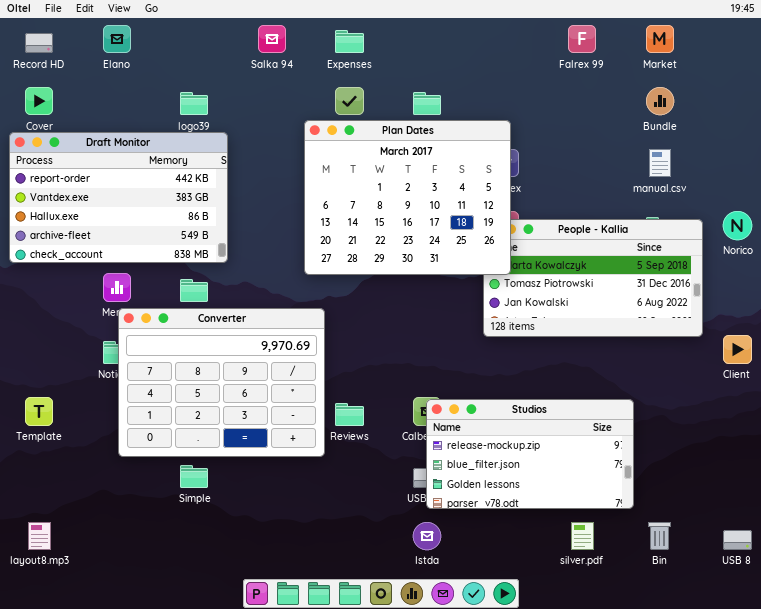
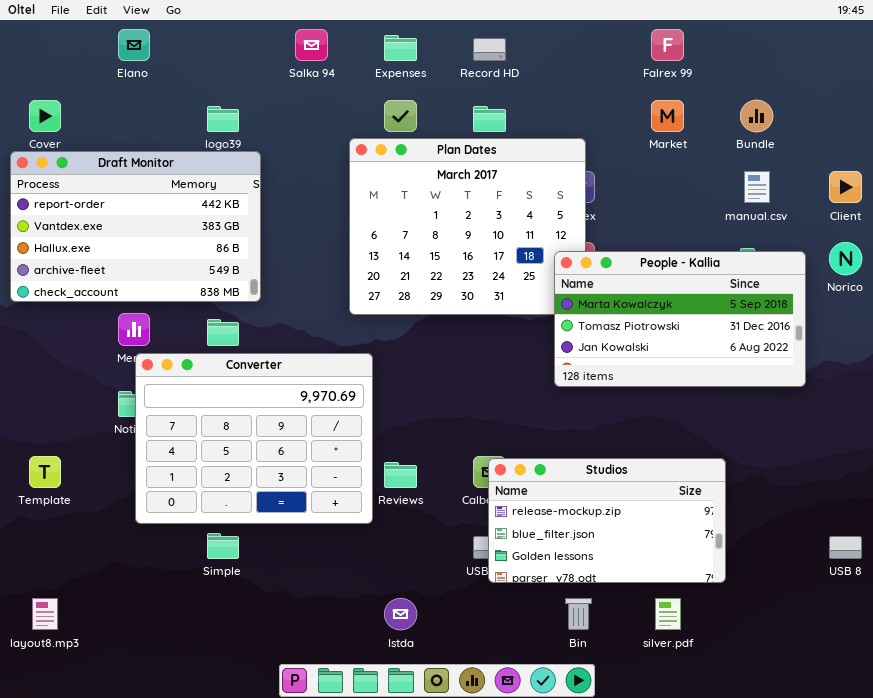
Market: [646,25,674,53] -> [651,100,684,132], moved
Record HD: [25,33,53,53] -> [473,38,506,61], moved
People - Kallia: [483,219,703,337] -> [554,251,806,387], raised
Client: [723,335,752,364] -> [829,171,862,203], moved
Istda: [413,522,441,550] -> [384,598,417,630], moved
Bin: [648,522,671,550] -> [565,598,592,630], moved
USB 8: [723,530,752,550] -> [829,536,862,559], moved

